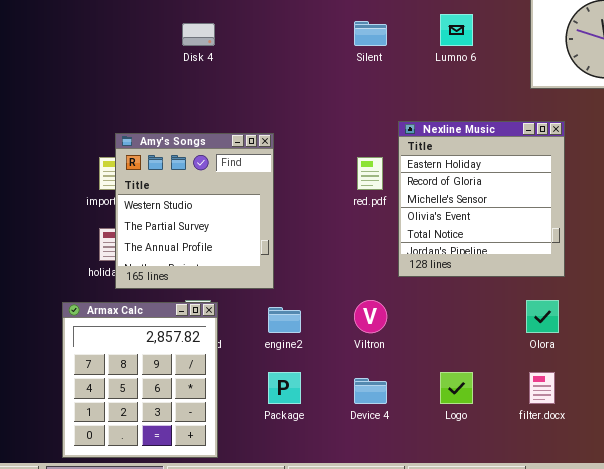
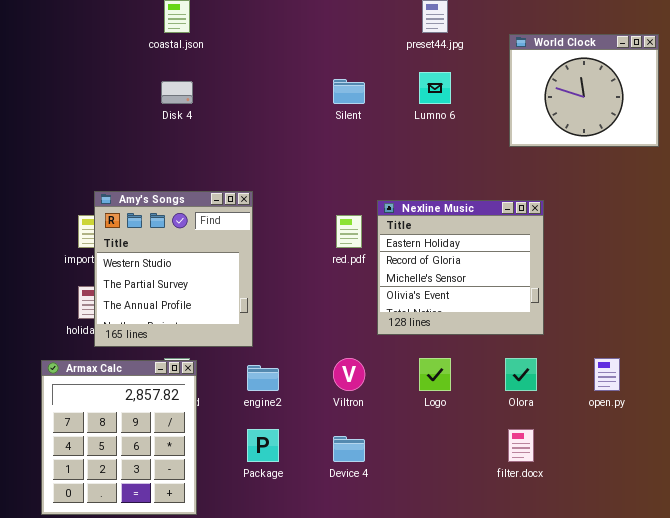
Nexline Music: [398,121,565,277] -> [377,200,544,335], resized
Logo: [440,372,473,404] -> [419,358,451,391], moved

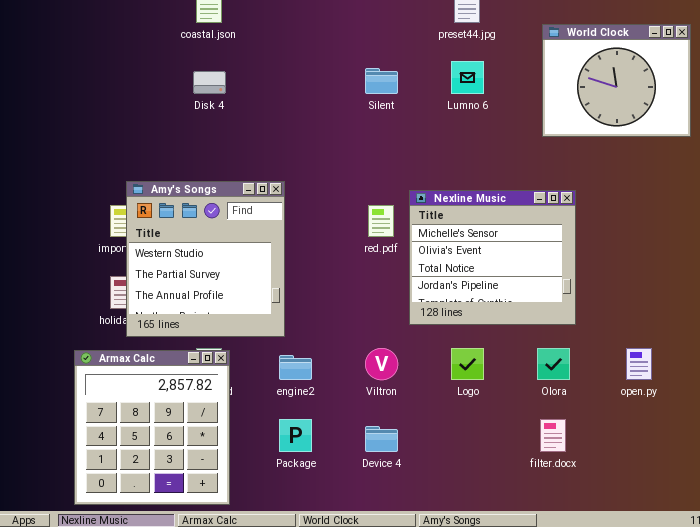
Nexline Music: [377,200,544,335] -> [409,190,576,325], scrolled down 2 rows

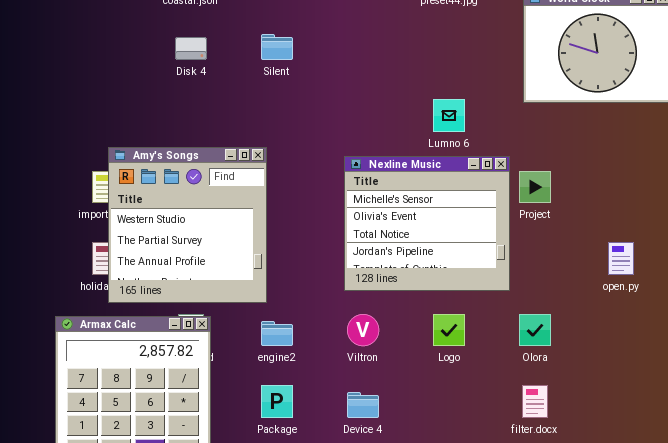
Lumno 6: [451,61,484,94] -> [433,99,465,132], moved
Silent: [365,68,398,94] -> [261,34,293,60], moved
Nexline Music: [409,190,576,325] -> [344,156,510,291], moved
open.py: [626,348,652,380] -> [608,242,634,275], moved

